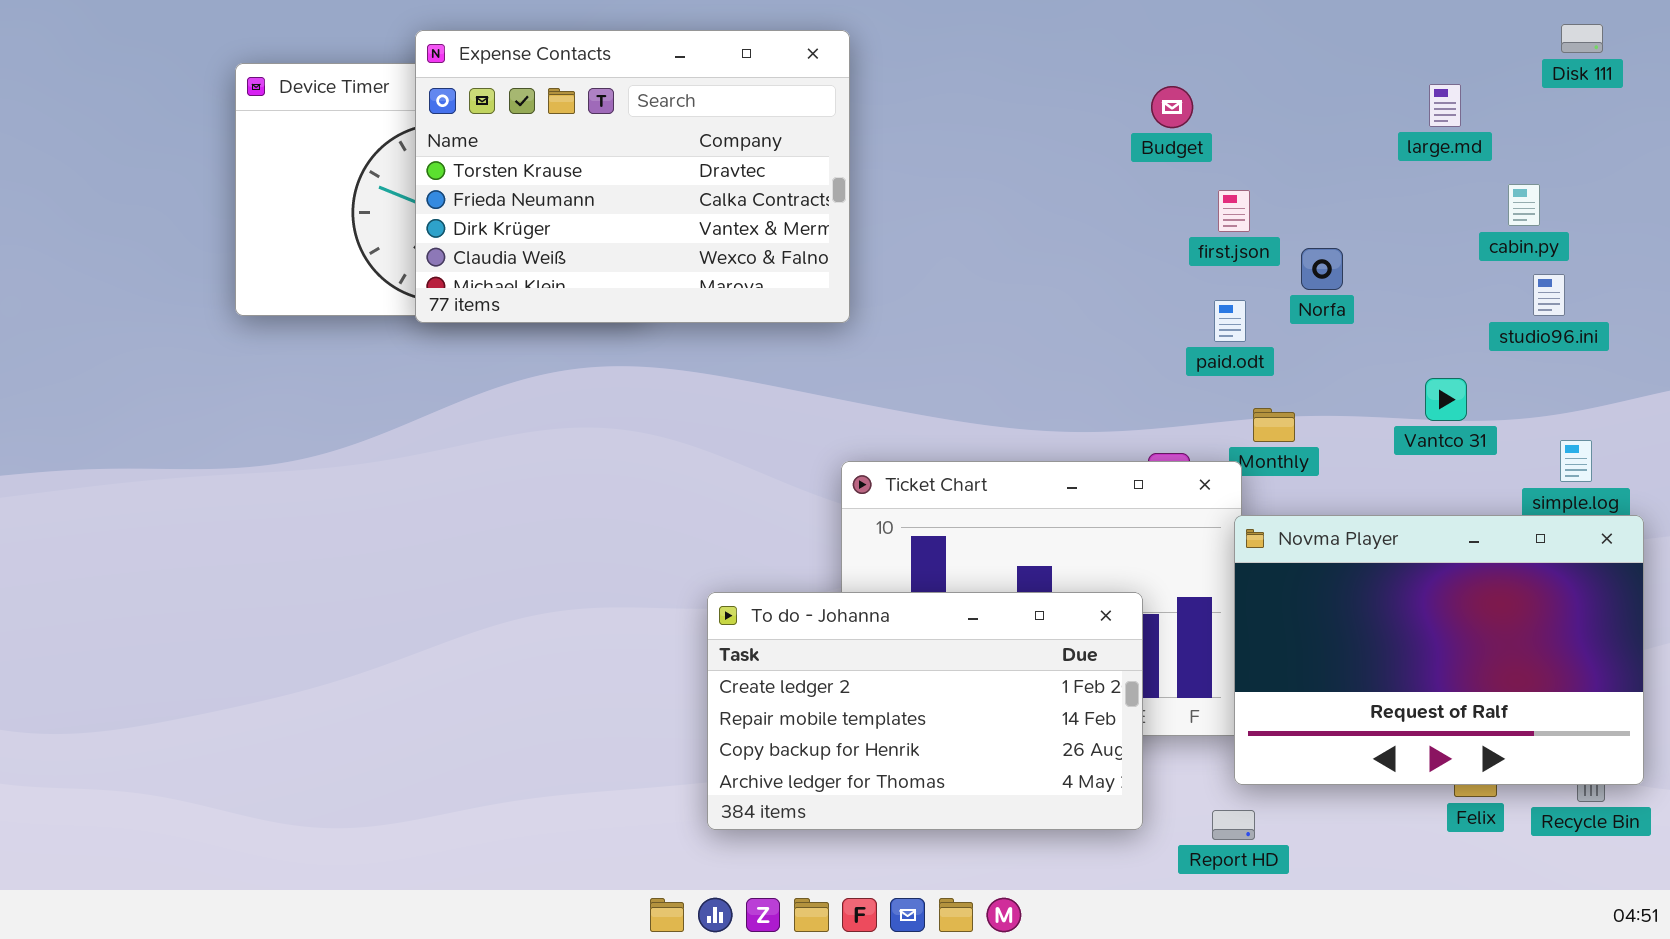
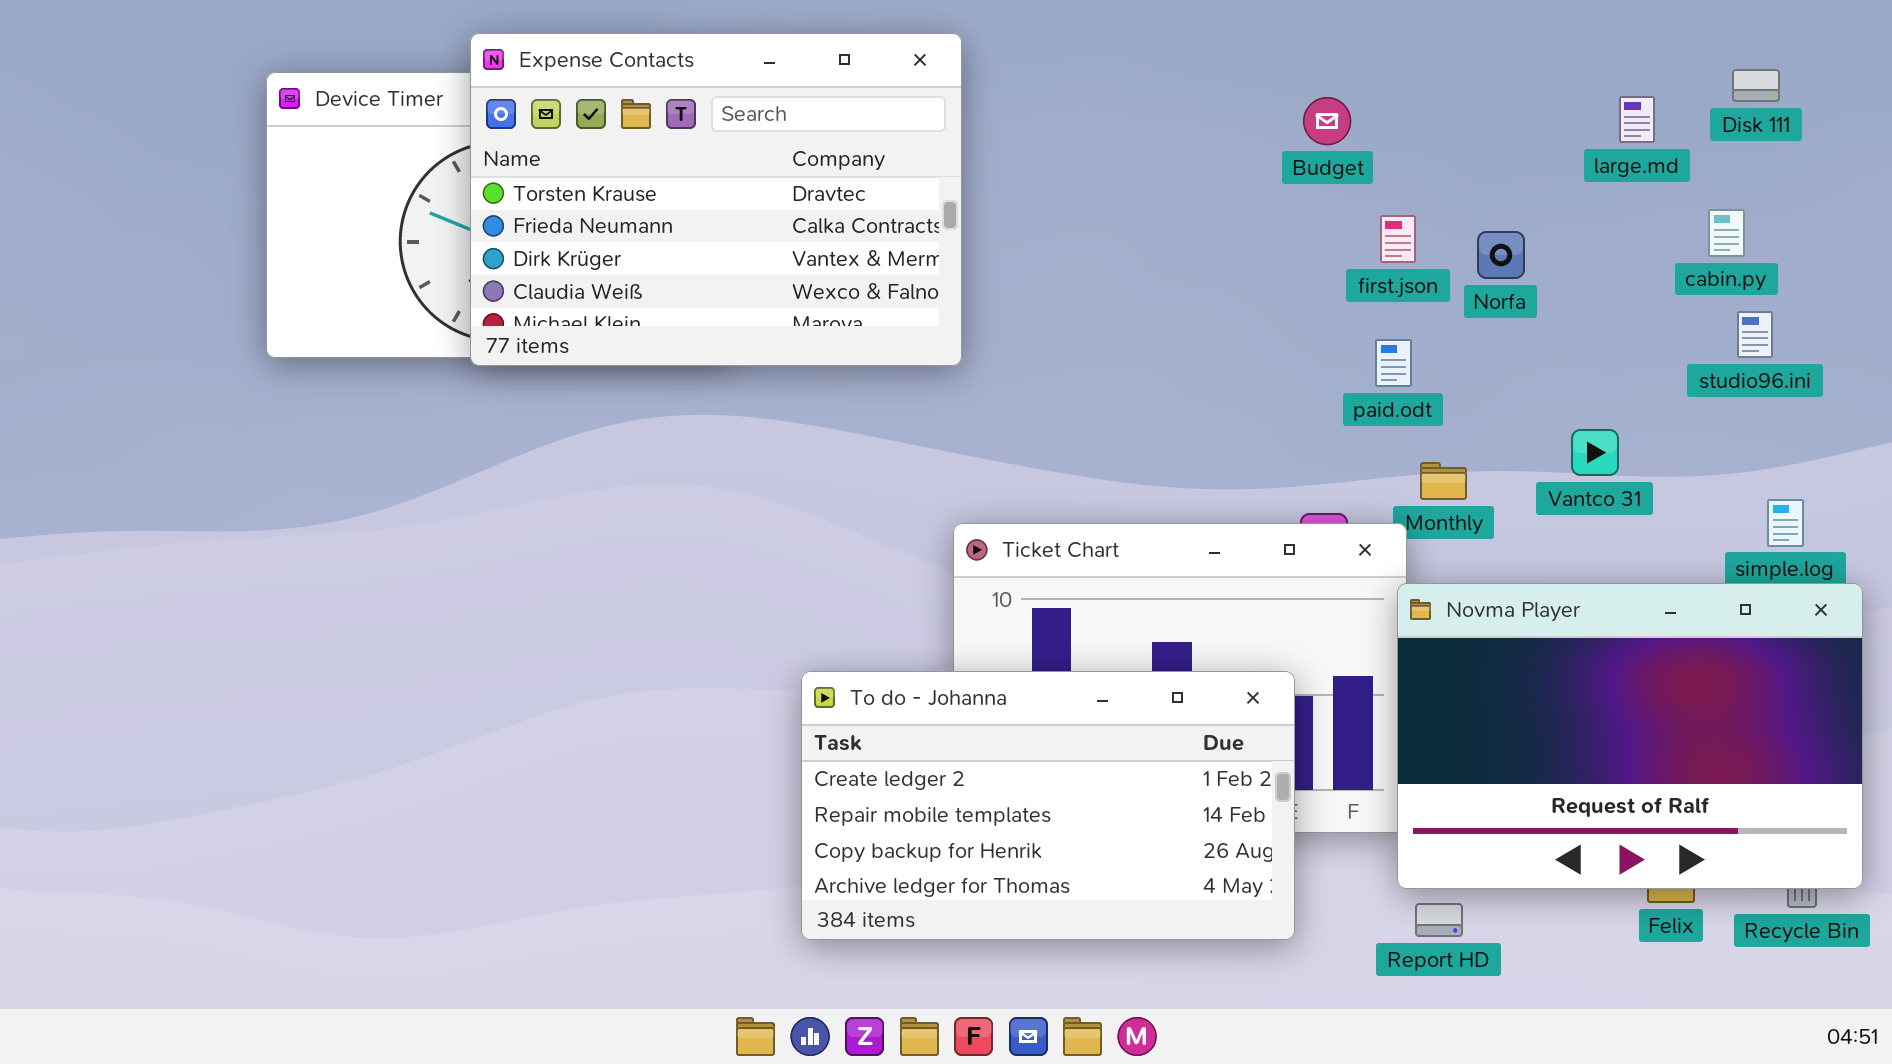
Disk 111: [1561,24,1603,53] -> [1732,69,1780,102], moved
Norfa: [1301,248,1343,290] -> [1477,231,1525,279], moved
Vantco 31: [1425,378,1467,421] -> [1571,429,1619,476], moved
Report HD: [1212,810,1255,840] -> [1415,903,1463,937], moved

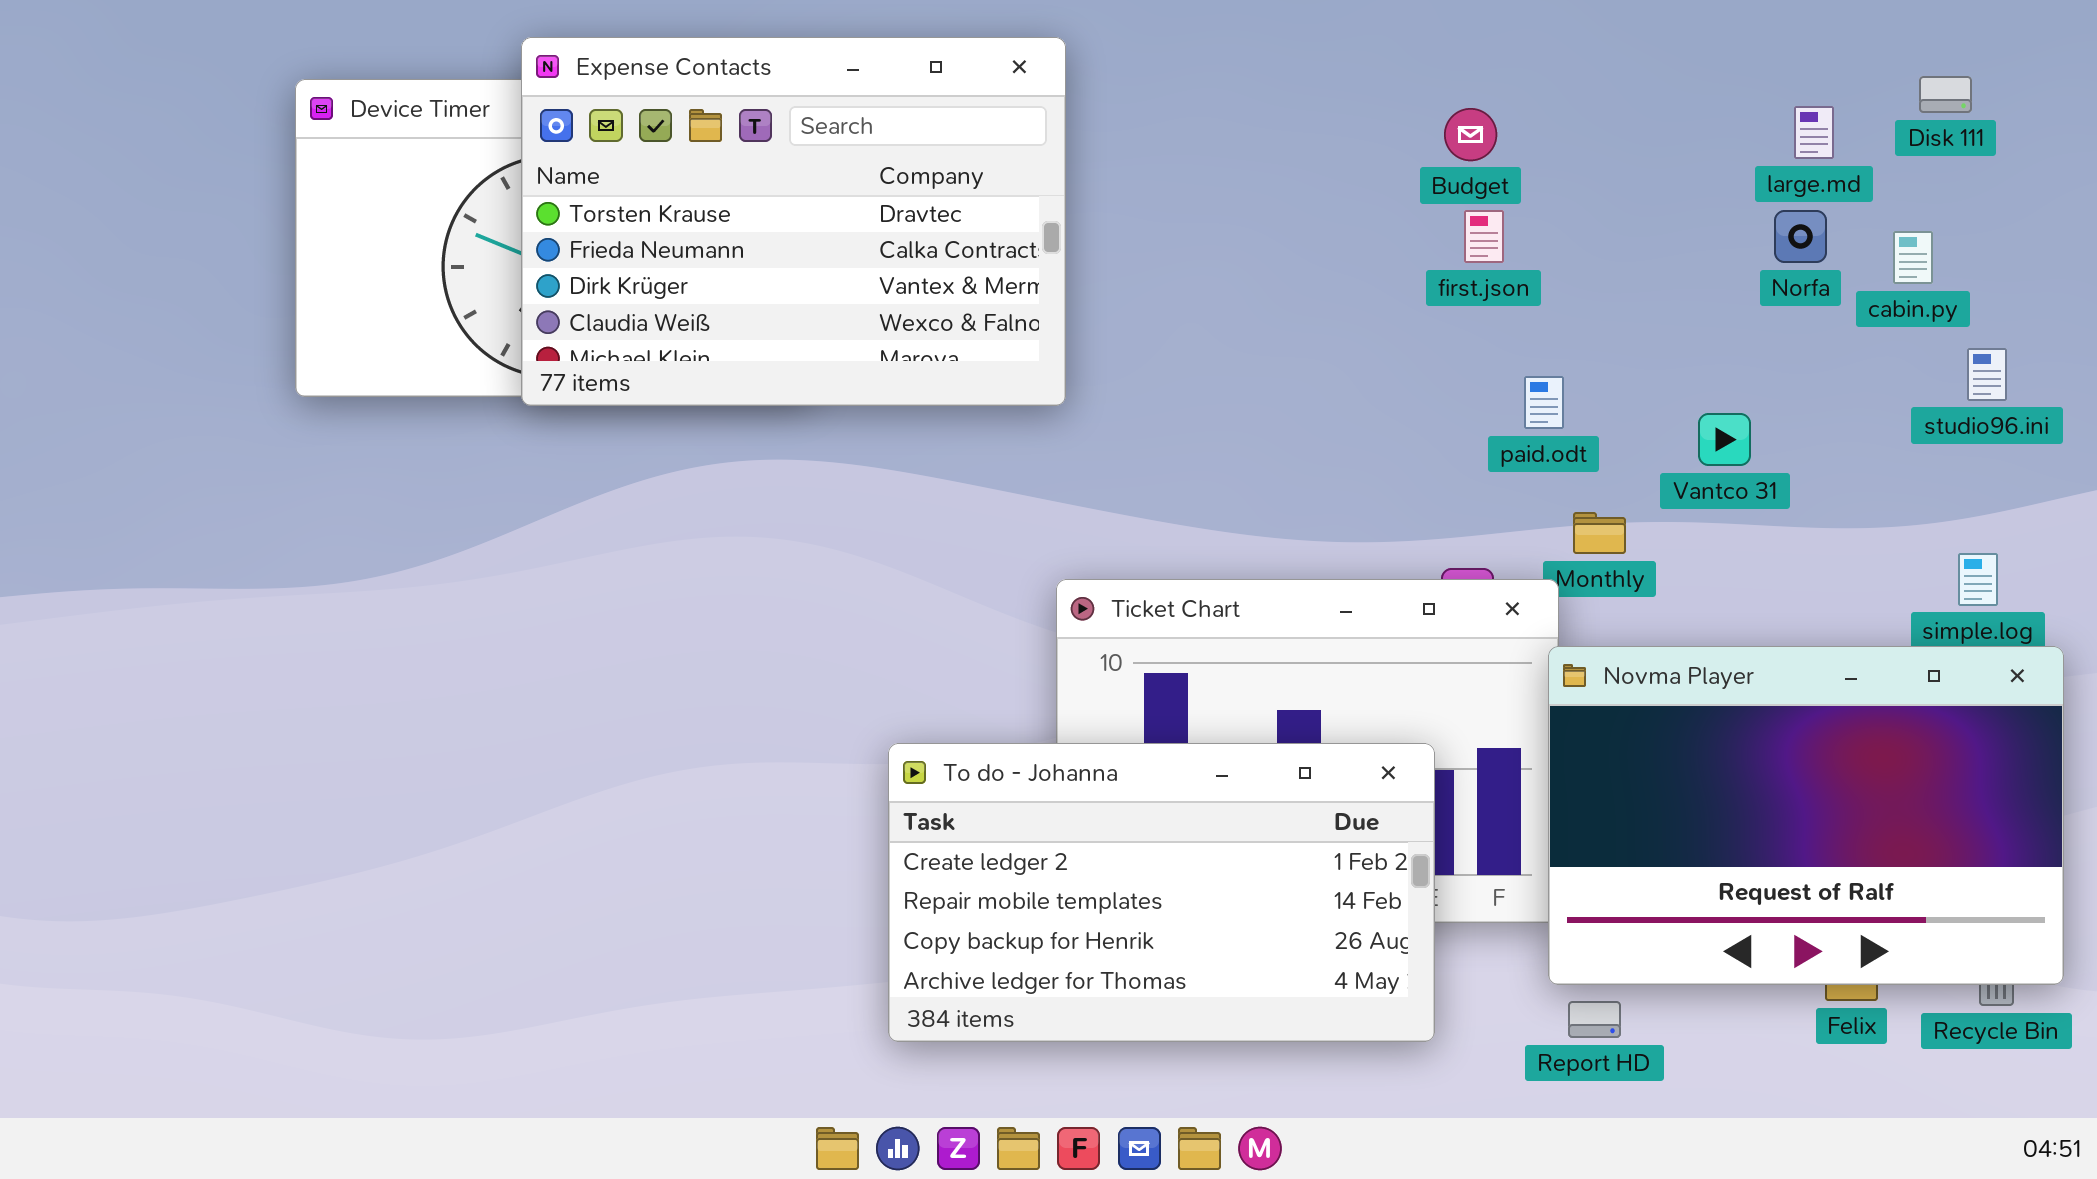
first.json: [1380,215,1416,263] -> [1464,210,1504,263], moved
Norfa: [1477,231,1525,279] -> [1774,210,1827,263], moved
studio96.ini: [1737,311,1773,358] -> [1967,348,2007,401], moved
Vantco 31: [1571,429,1619,476] -> [1698,413,1751,466], moved

